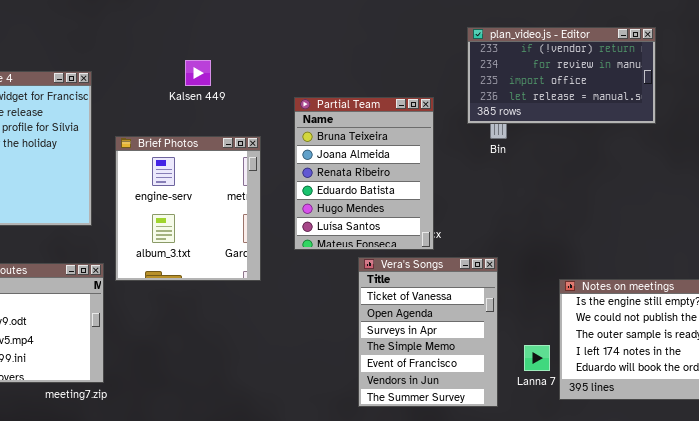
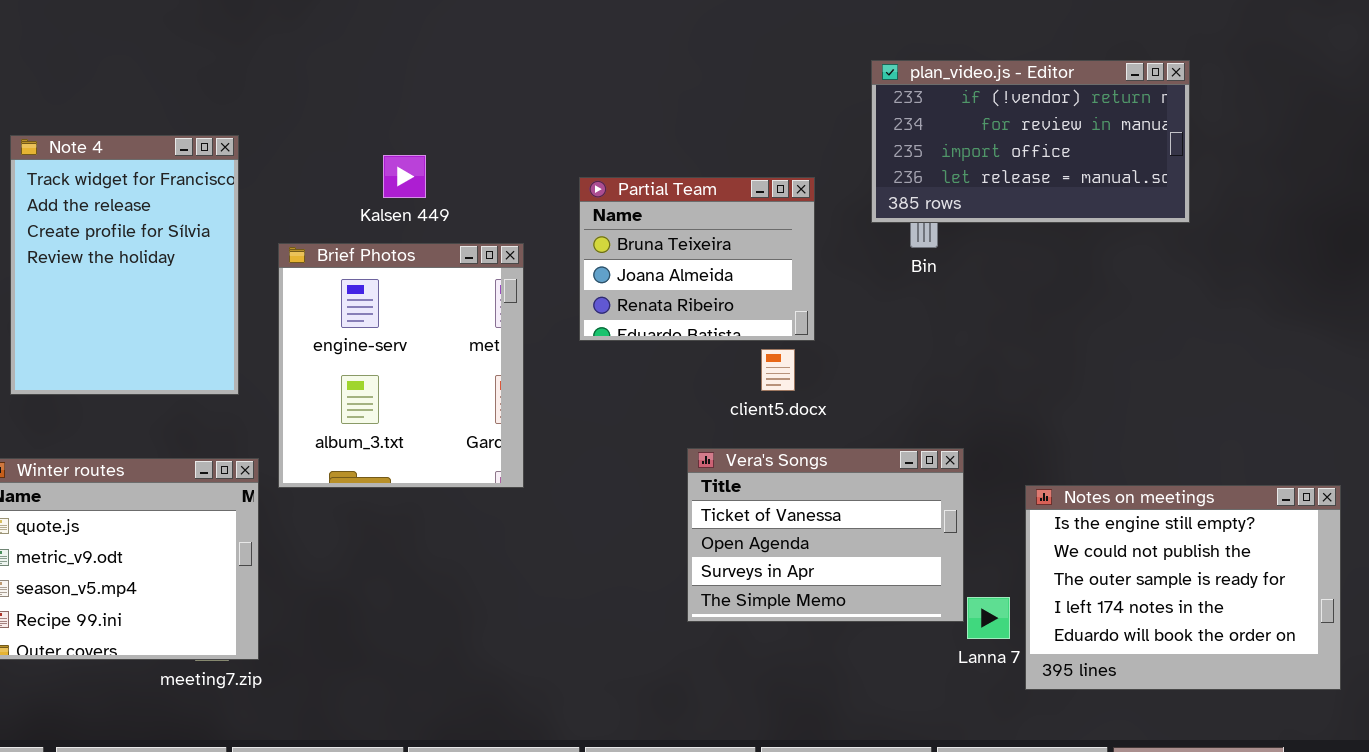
Kalsen 449: [185,60,211,86] -> [383,155,426,198], moved
Partial Team: [294,97,434,250] -> [579,177,815,341], resized
Vera's Songs: [358,257,498,407] -> [687,448,964,622], resized

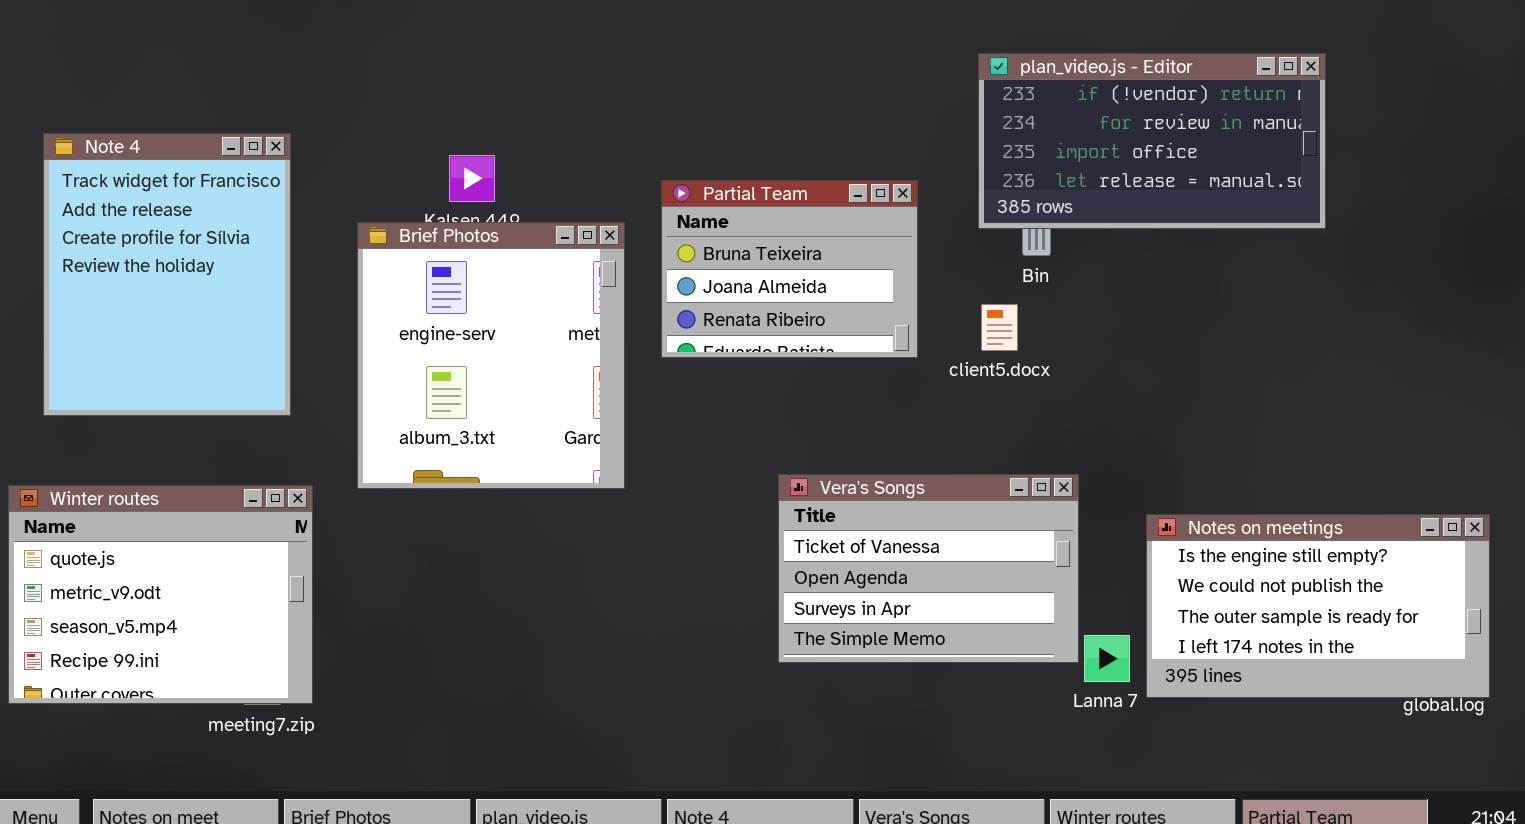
Brief Photos: [278,243,524,488] -> [357,222,625,489], moved
client5.docx: [761,349,795,391] -> [981,304,1018,351], moved
Notes on meetings: [1025,485,1341,690] -> [1146,514,1490,698], resized

